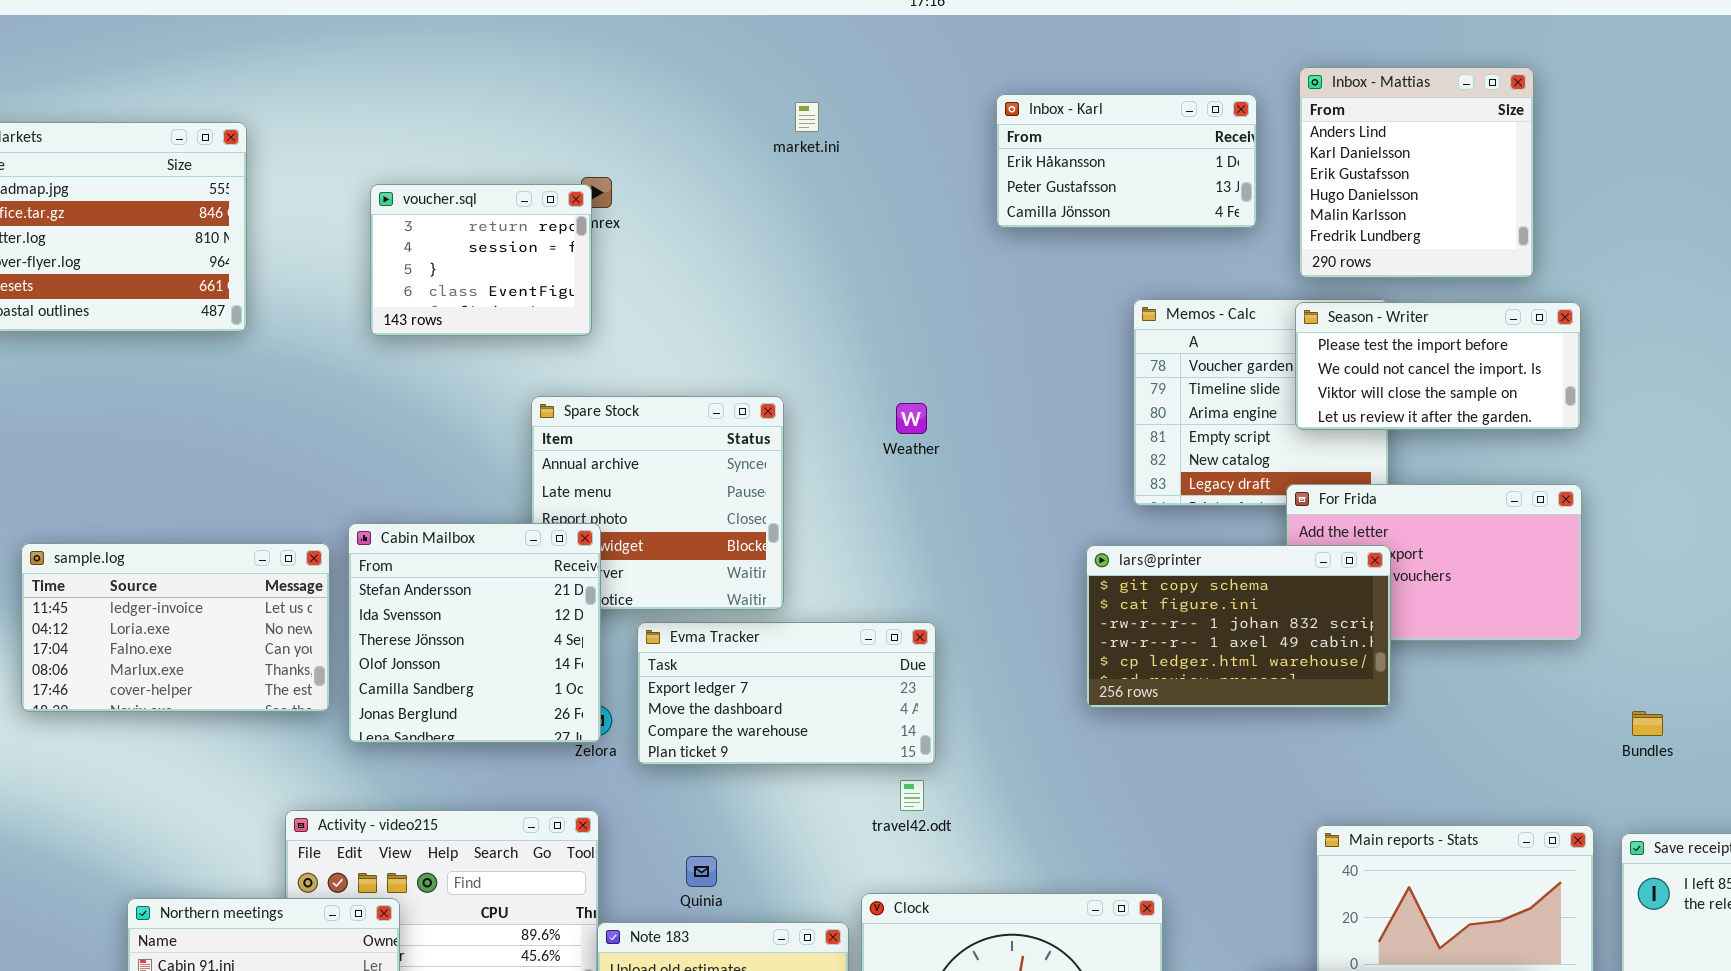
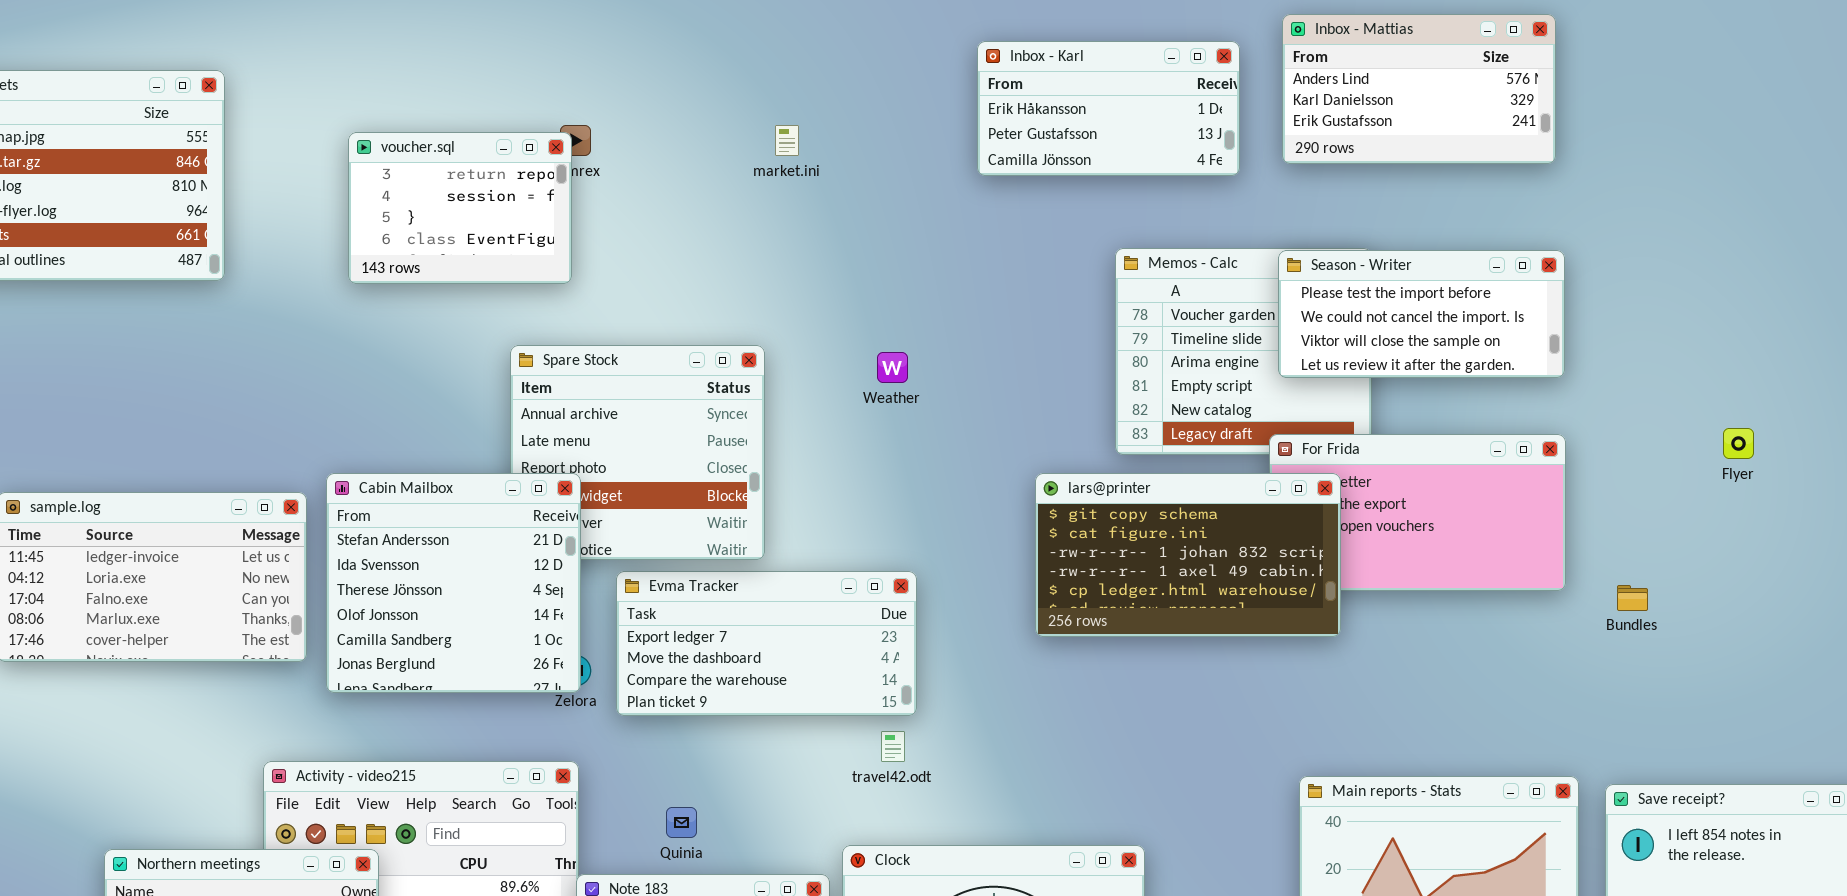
Inbox - Mattias: [1299,67,1534,278] -> [1282,14,1556,164], resized
market.ini: [795,102,819,132] -> [775,125,799,156], moved
lars@printer: [1086,545,1391,708] -> [1035,473,1341,637], moved
Bundles: [1632,711,1663,736] -> [1617,585,1648,611], moved

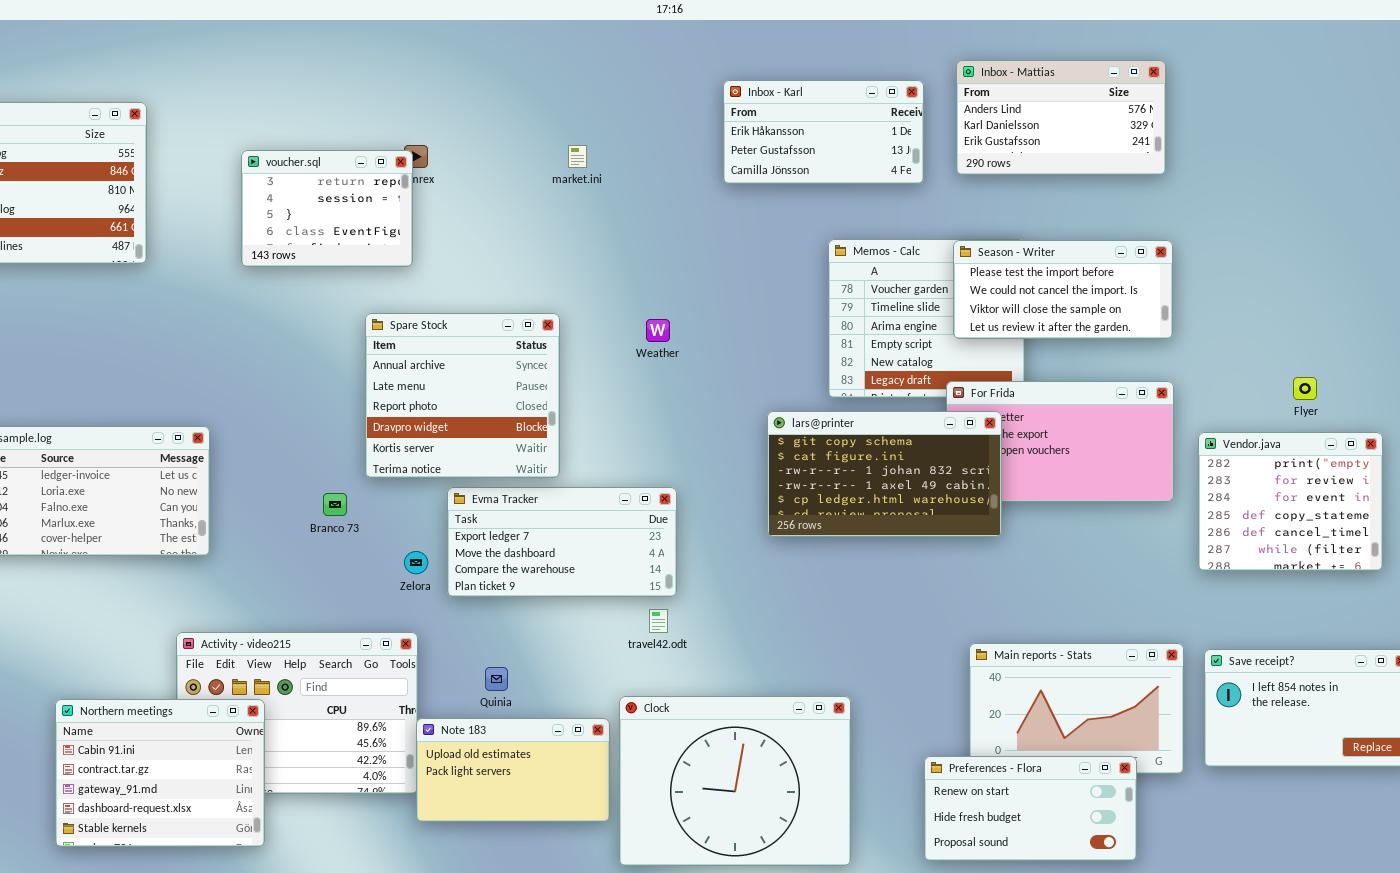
Cabin Mailbox: [326,473,581,693] -> none, closed
Vendor.java: none -> [1198,432,1383,571], opened

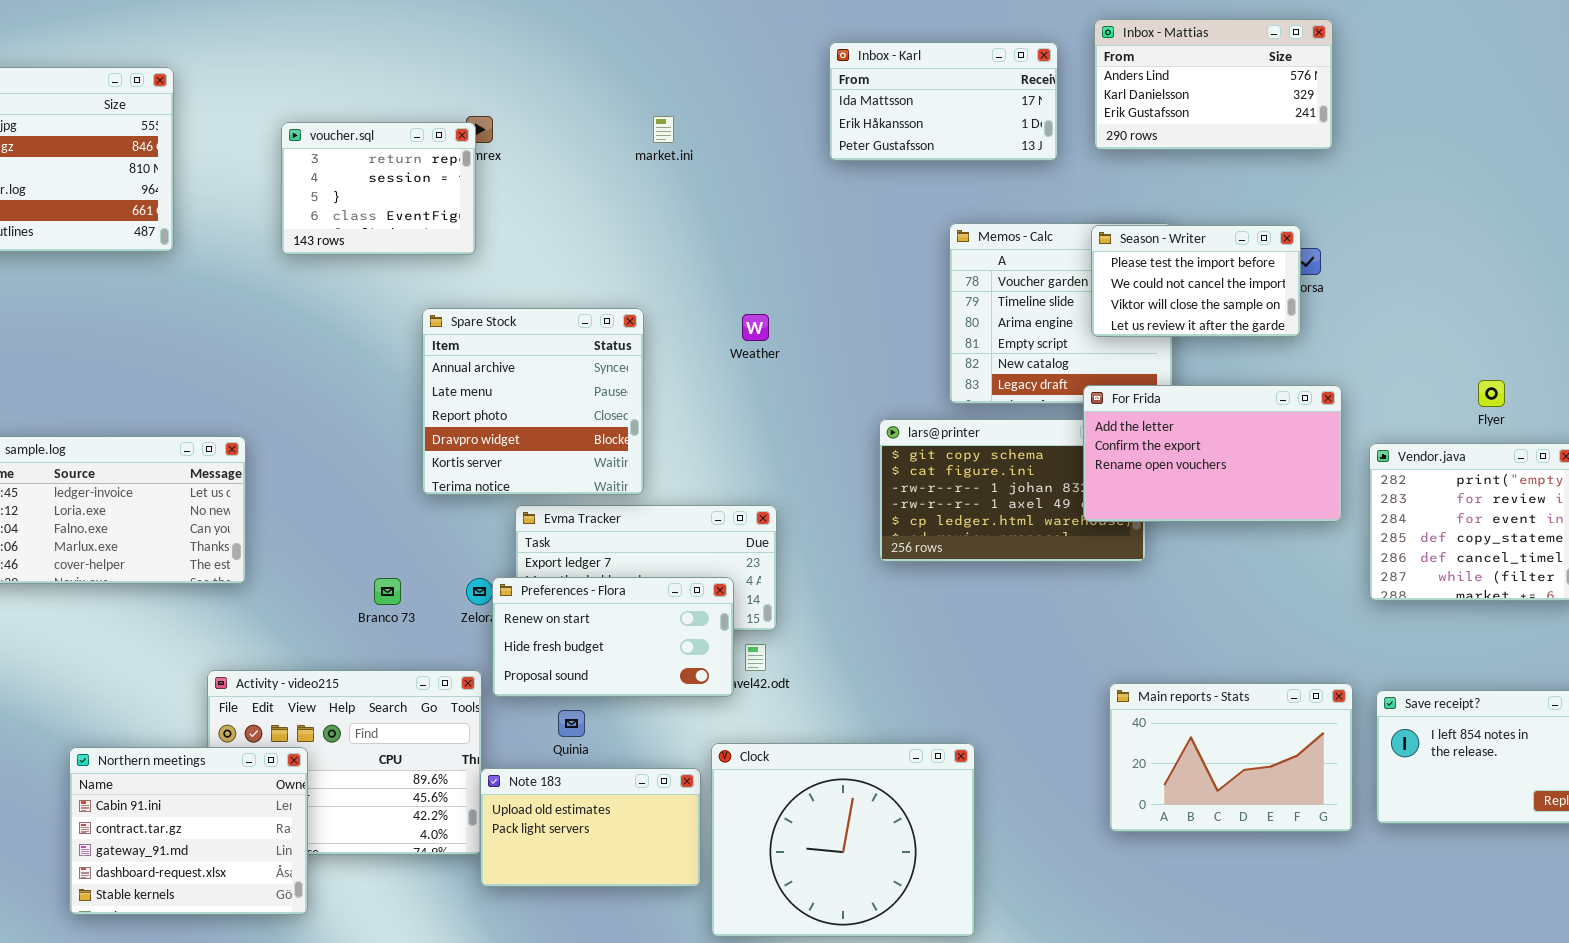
Inbox - Karl: [723,80,924,184] -> [829,42,1058,161], scrolled up 1 row
Season - Writer: [953,240,1173,339] -> [1091,225,1301,337], resized
For Frida: [946,381,1174,502] -> [1083,385,1342,522], raised
Branco 73: [323,493,347,516] -> [374,578,401,605], moved
Preferences - Flora: [924,756,1137,861] -> [492,577,734,697], moved

